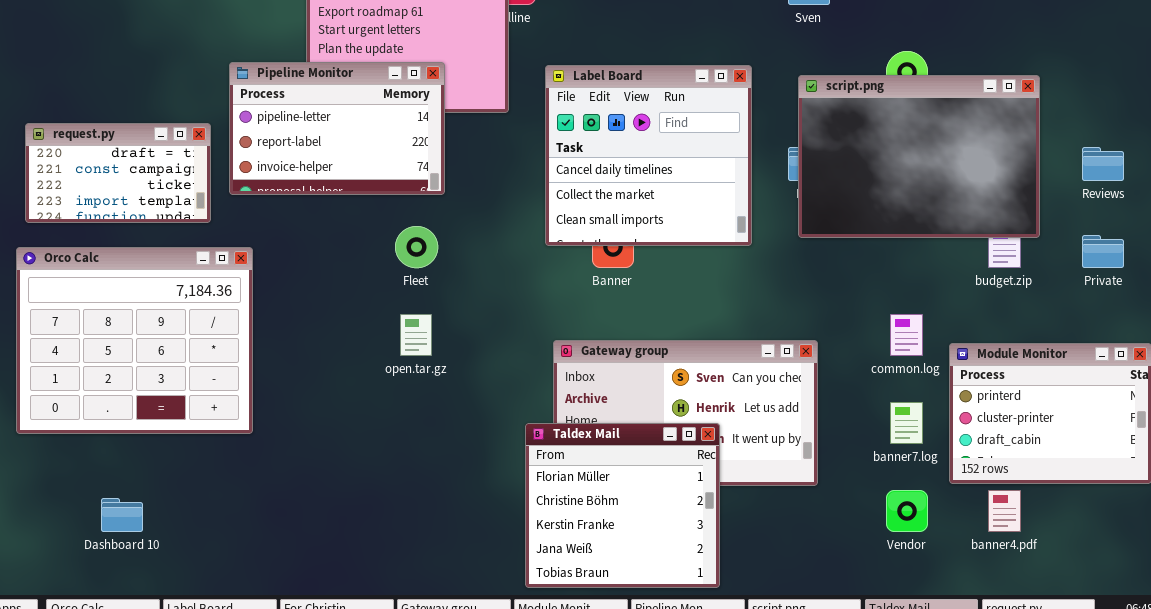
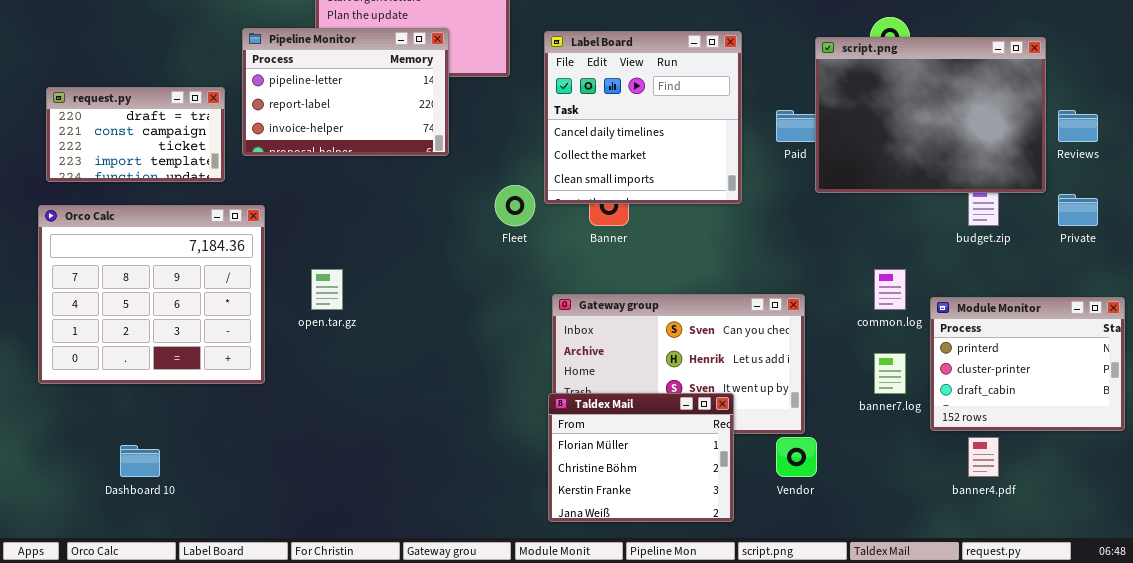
script.png: [798,75,1040,238] -> [815,37,1046,193], moved
Fleet: [395,226,438,268] -> [495,185,535,226], moved
open.tar.gz: [400,314,432,356] -> [311,269,343,310], moved
Taldex Mail: [525,423,720,588] -> [548,393,734,522], moved, resized
Vendor: [886,490,928,532] -> [776,437,817,477], moved

